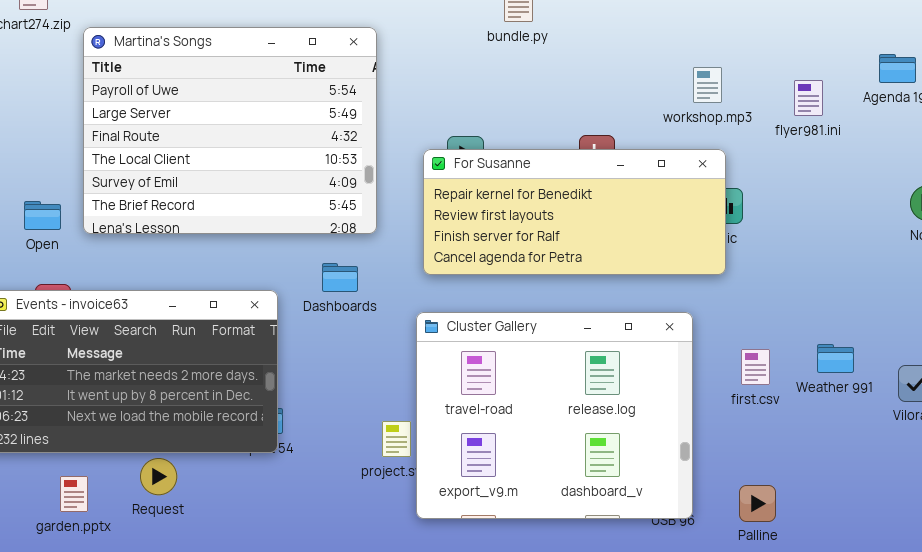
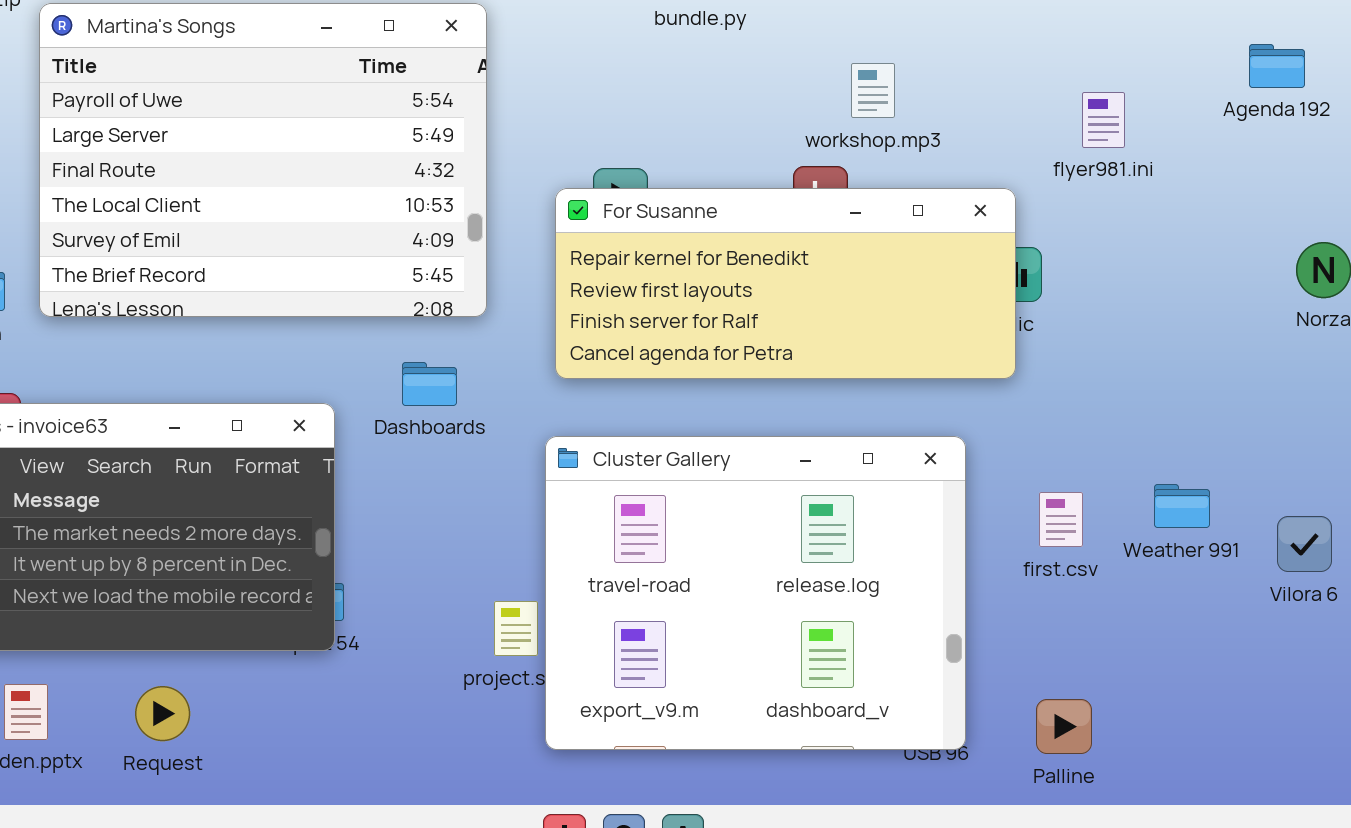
workshop.mp3: [693,67,722,103] -> [851,63,895,118], moved
flyer981.ini: [794,80,823,116] -> [1082,92,1125,148], moved
Request: [140,458,177,495] -> [135,686,190,741], moved

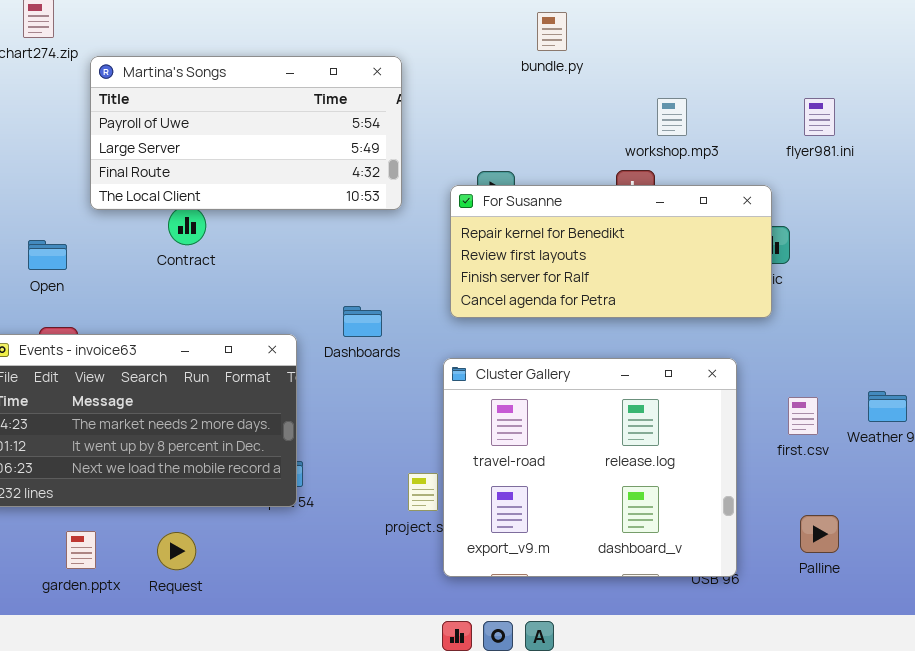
Martina's Songs: [39,3,487,317] -> [90,56,402,210], resized
flyer981.ini: [1082,92,1125,148] -> [804,98,835,136], moved
Palline: [1036,699,1092,754] -> [800,515,839,553], moved

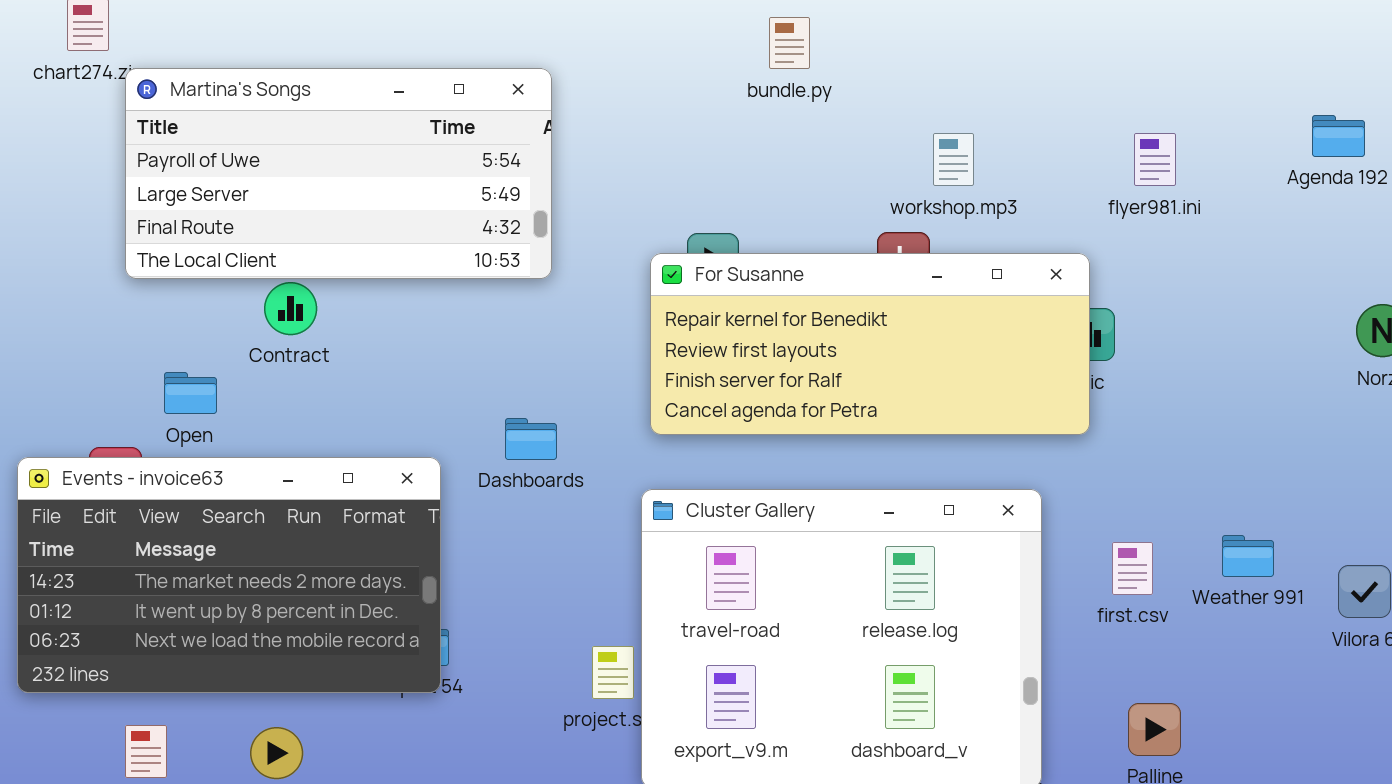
Martina's Songs: [90,56,402,210] -> [125,68,552,279], moved
Open: [28,240,67,270] -> [164,372,217,414], moved

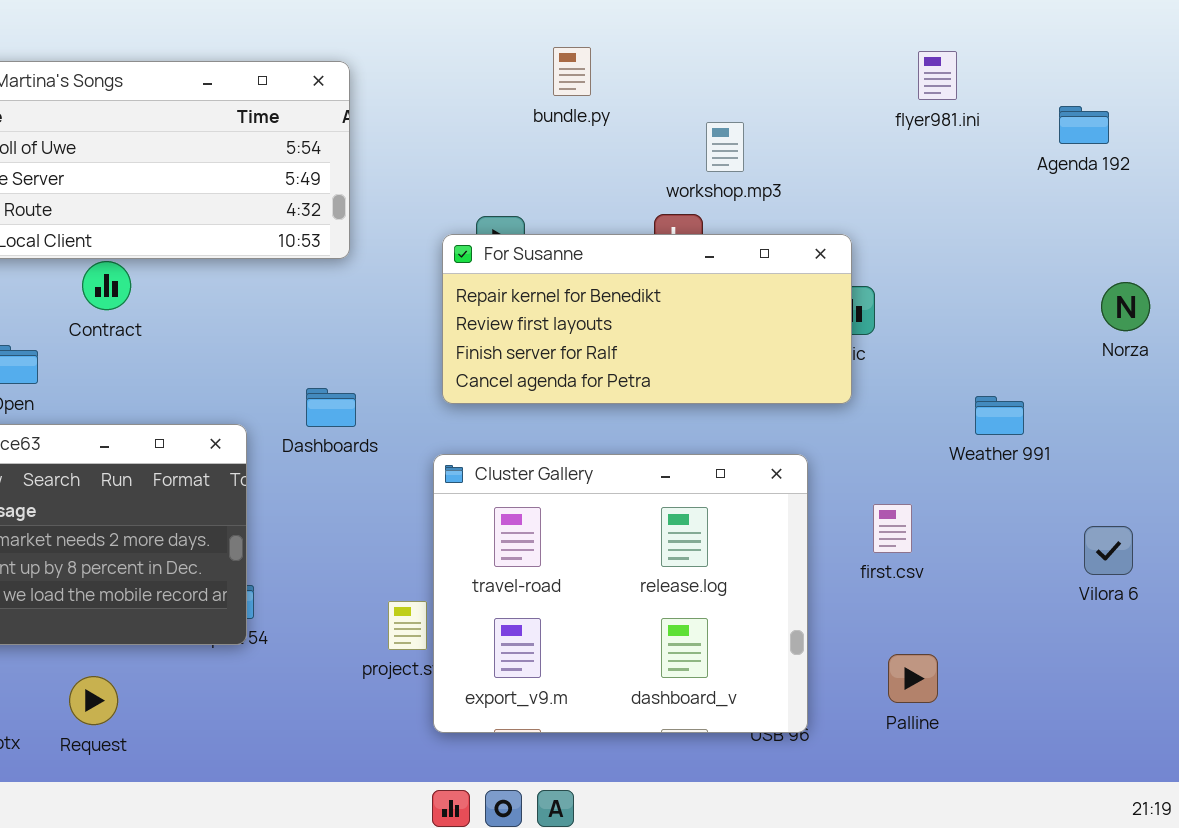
bundle.py: [769,17,810,69] -> [553,47,591,96], moved
flyer981.ini: [1134,133,1176,186] -> [918,51,957,100], moved
Weather 991: [1222,535,1274,577] -> [975,396,1024,435], moved

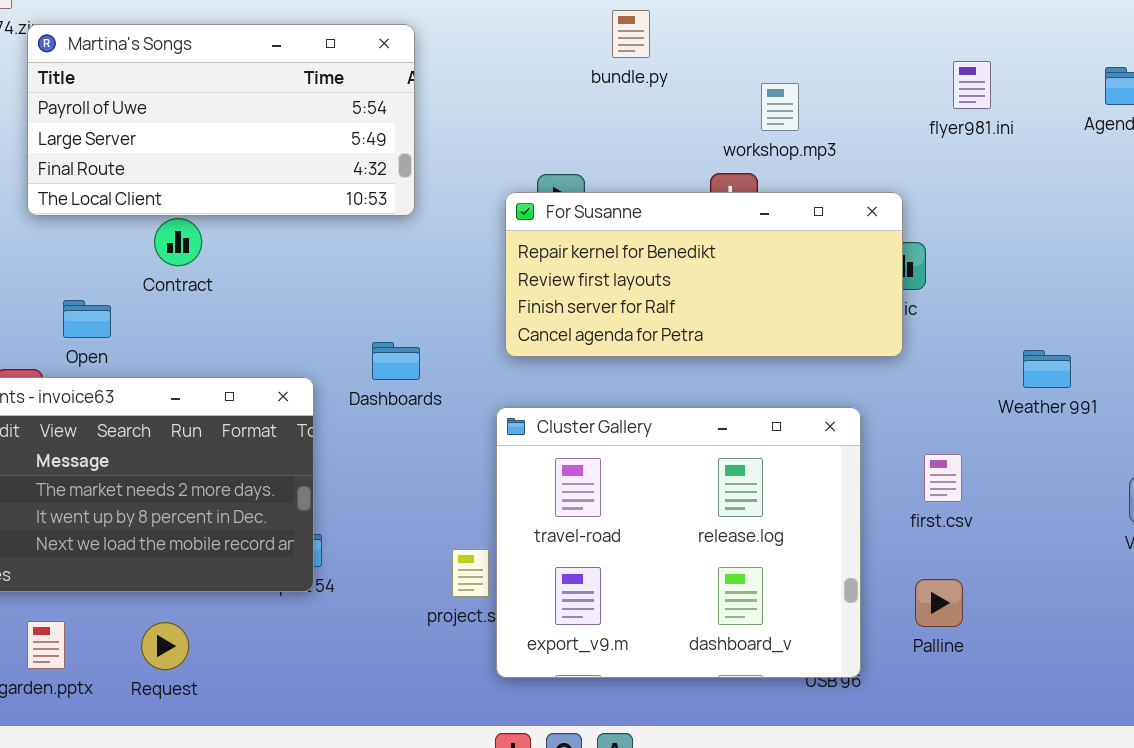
flyer981.ini: [918,51,957,100] -> [953,61,991,109], moved
Palline: [888,654,938,703] -> [915,579,963,627], moved

